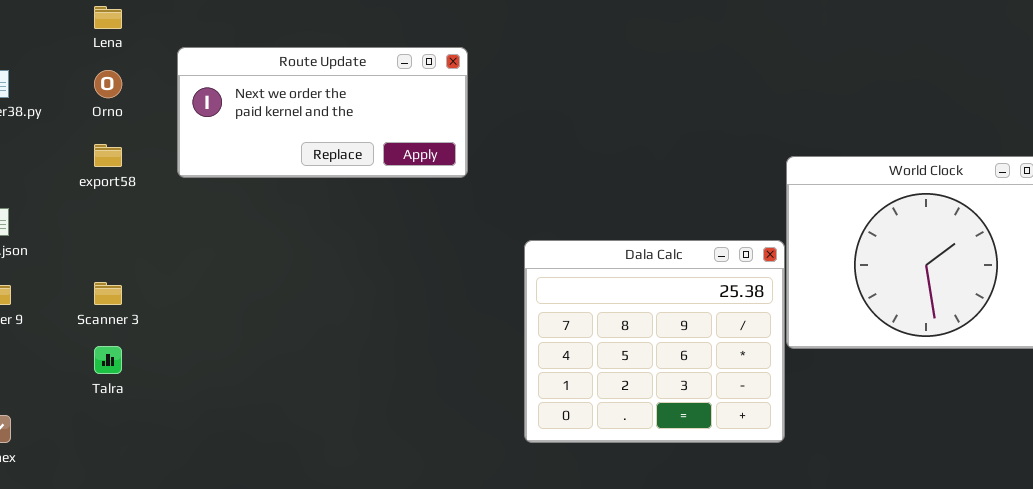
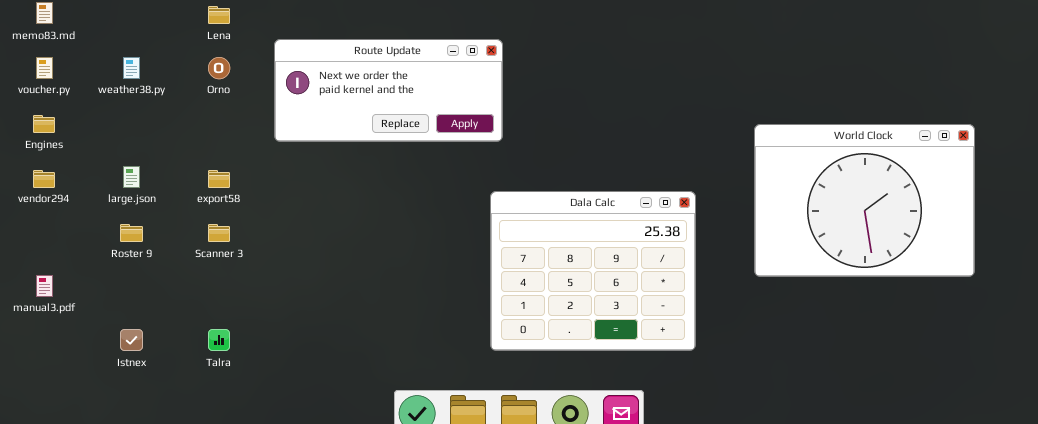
export58: [94,144,122,167] -> [208,170,230,188], moved
Dala Calc: [524,240,785,443] -> [490,191,696,351], moved
Talra: [94,346,122,374] -> [208,329,230,351], moved

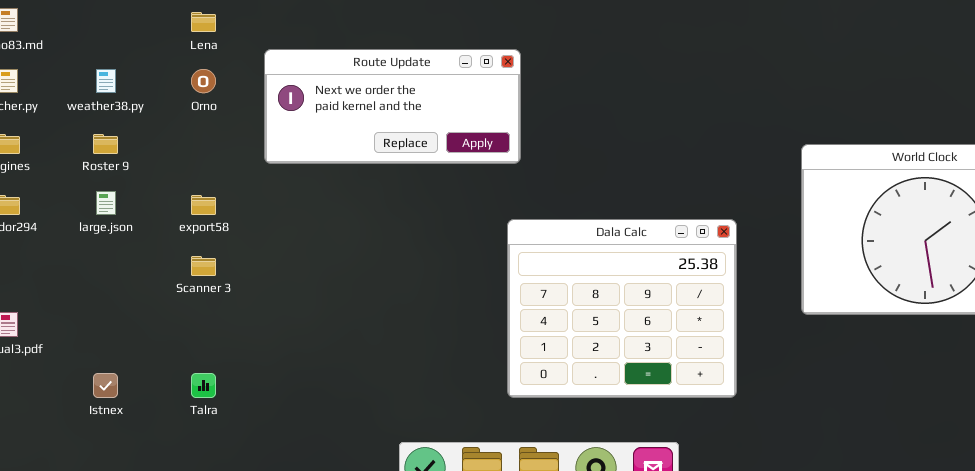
Roster 9: [120,224,143,242] -> [93,134,118,154], moved

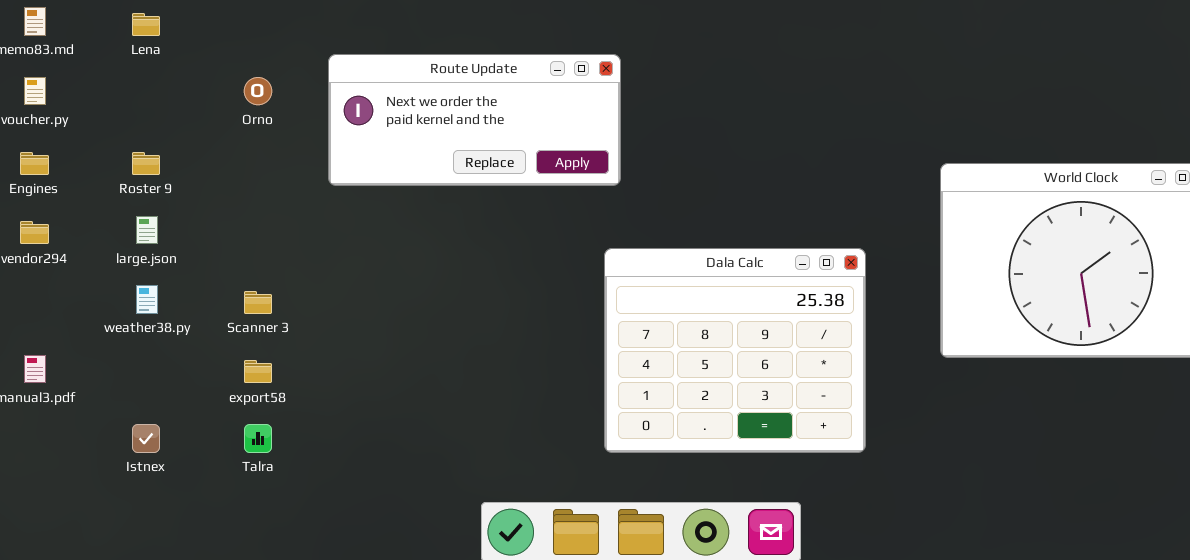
Lena: [191,12,216,32] -> [132,13,160,36], moved
weather38.py: [96,69,116,93] -> [136,285,158,314], moved
export58: [191,195,216,215] -> [244,360,272,383], moved

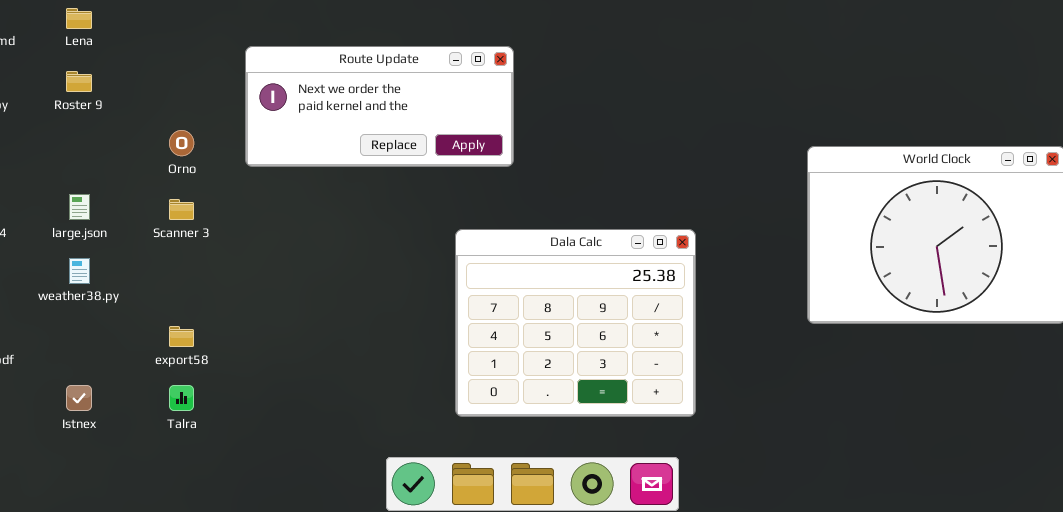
Orno: [244,77,272,105] -> [169,130,194,156], moved
Roster 9: [132,152,160,175] -> [66,71,92,92], moved
Dala Calc: [604,248,866,453] -> [455,229,696,417], moved
Scanner 3: [244,291,272,314] -> [169,199,194,220], moved

